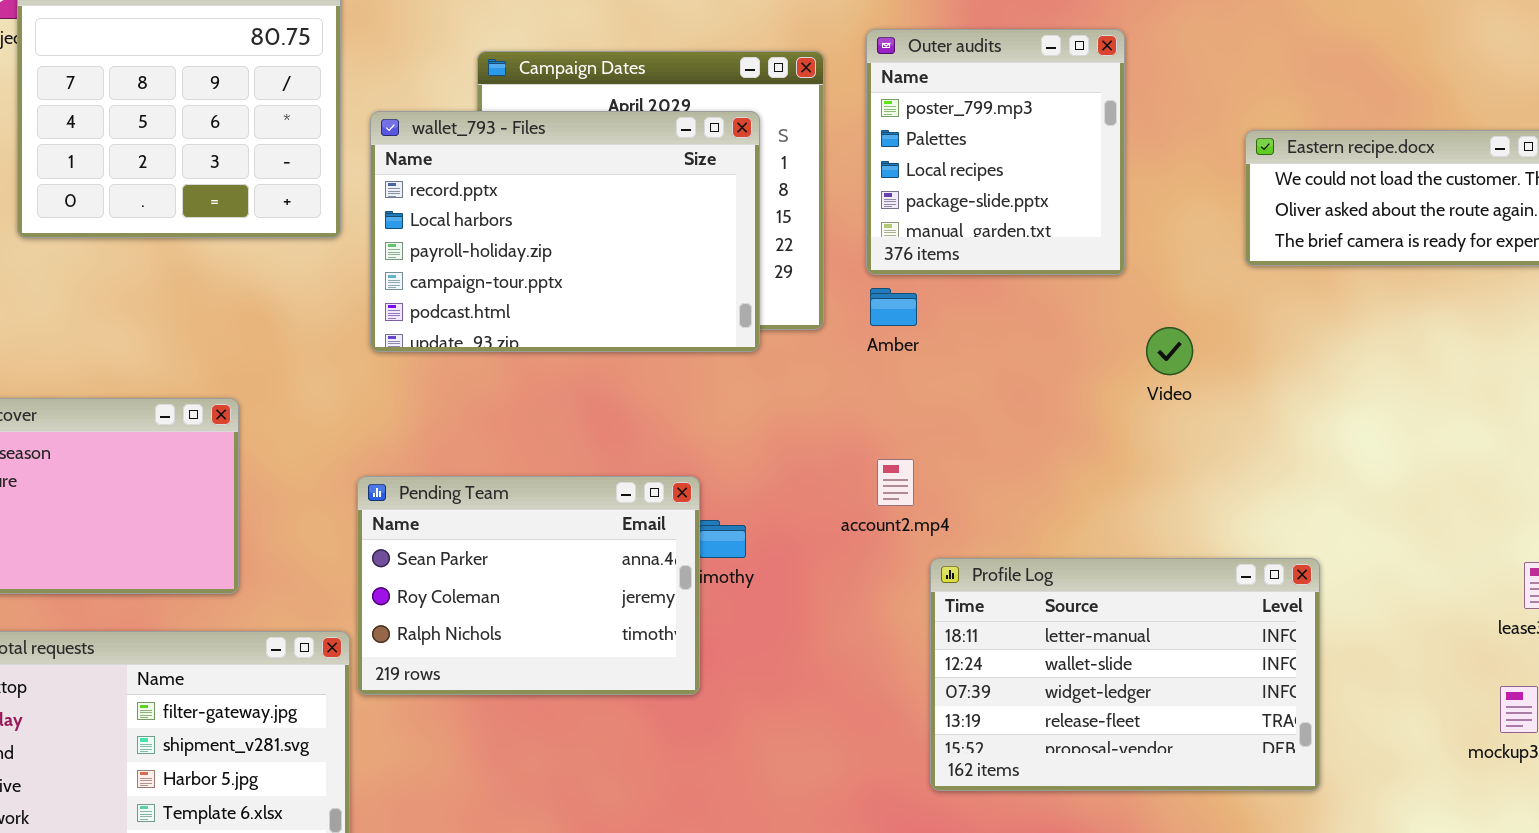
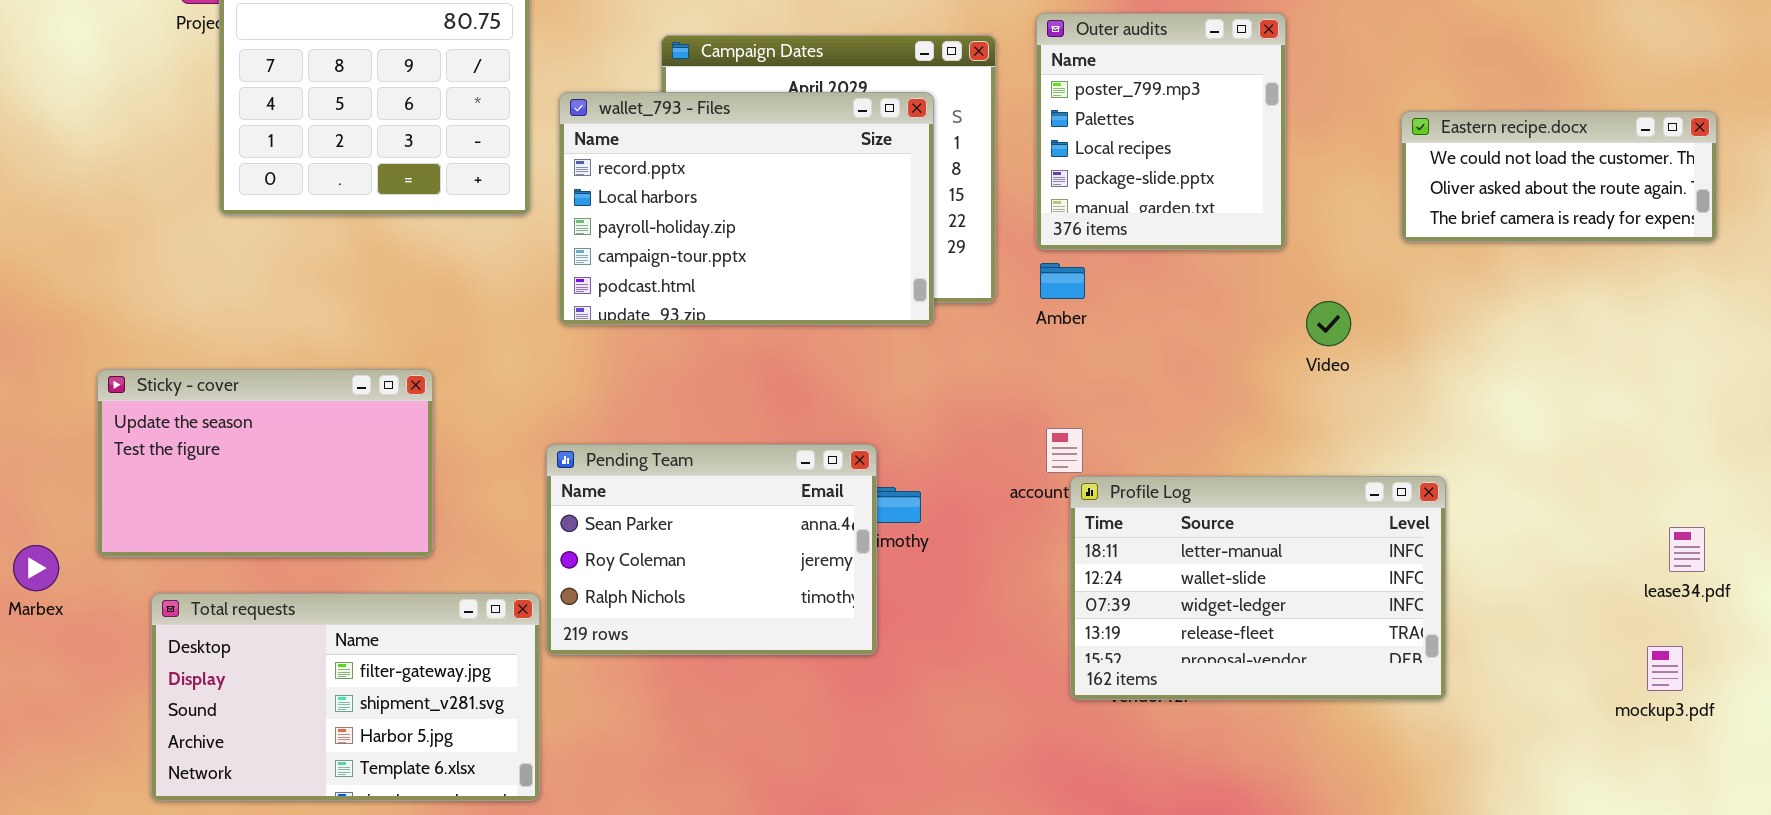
Profile Log: [930,558,1320,791] -> [1070,476,1446,700], moved

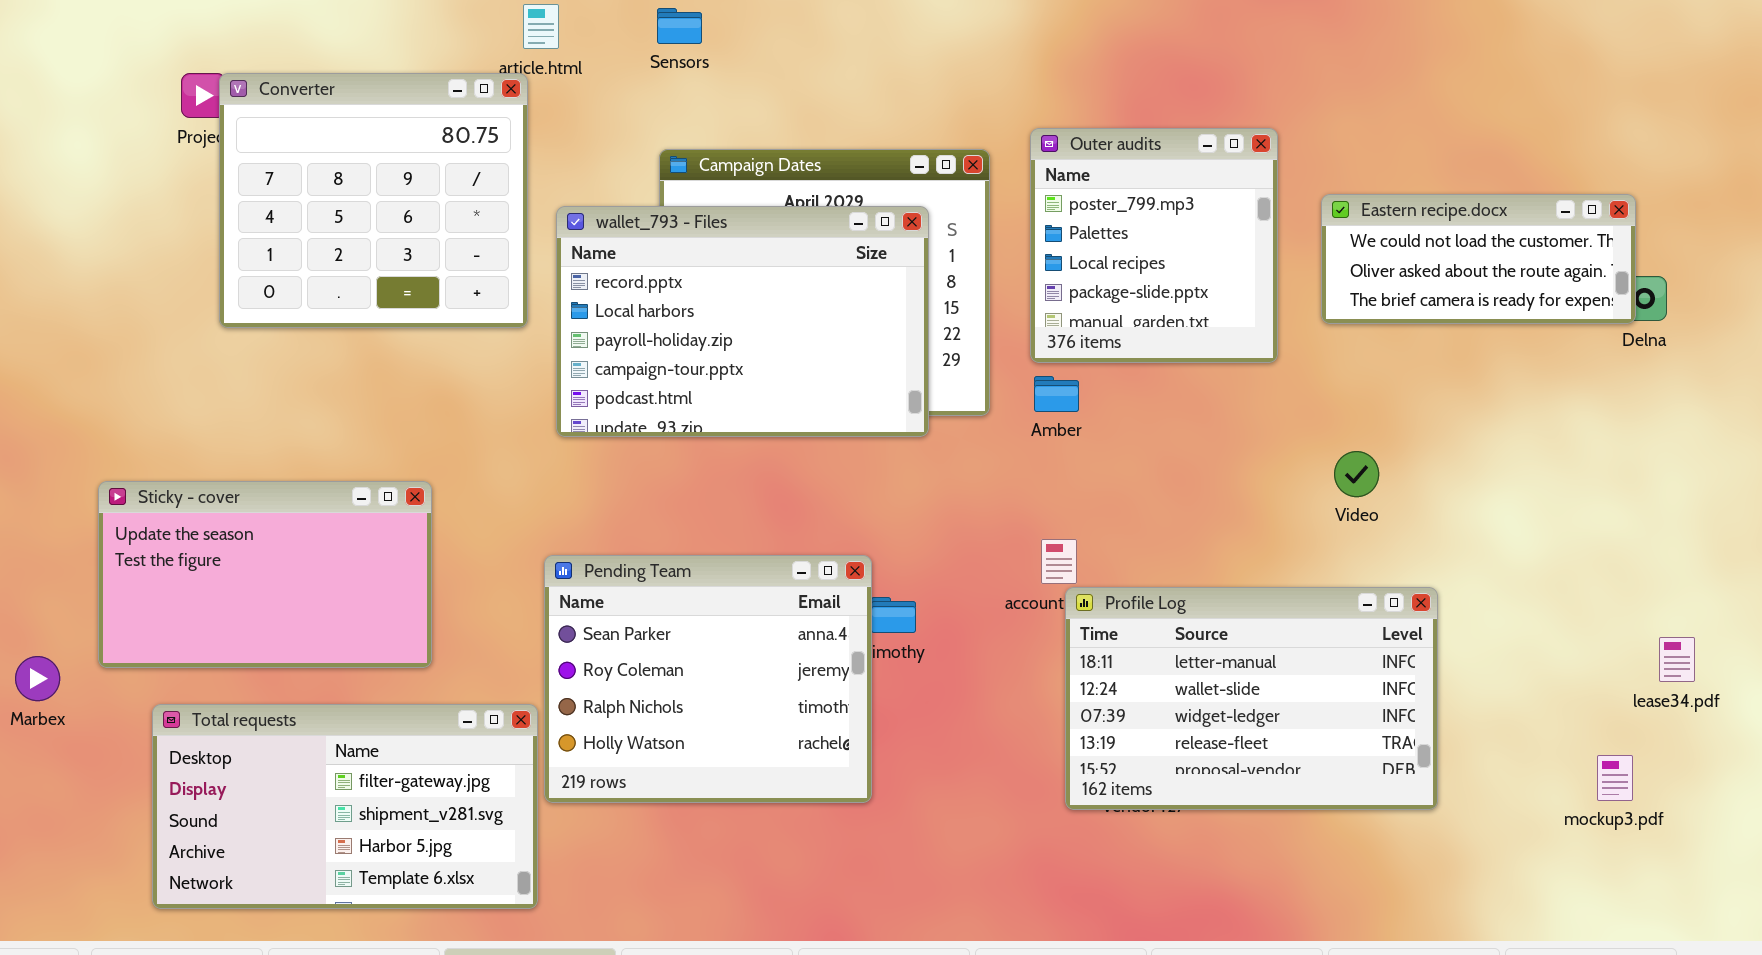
Eastern recipe.docx: [1401,111,1717,242] -> [1321,194,1636,324], moved
Video: [1306,301,1351,346] -> [1334,451,1379,497], moved
Pending Team: [546,444,877,655] -> [544,555,872,803], resized
mockup3.pdf: [1647,646,1683,691] -> [1597,755,1633,801], moved

